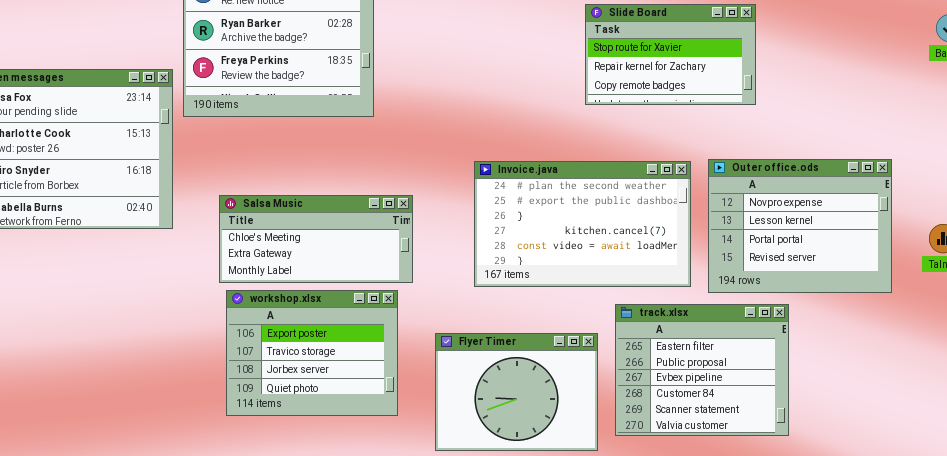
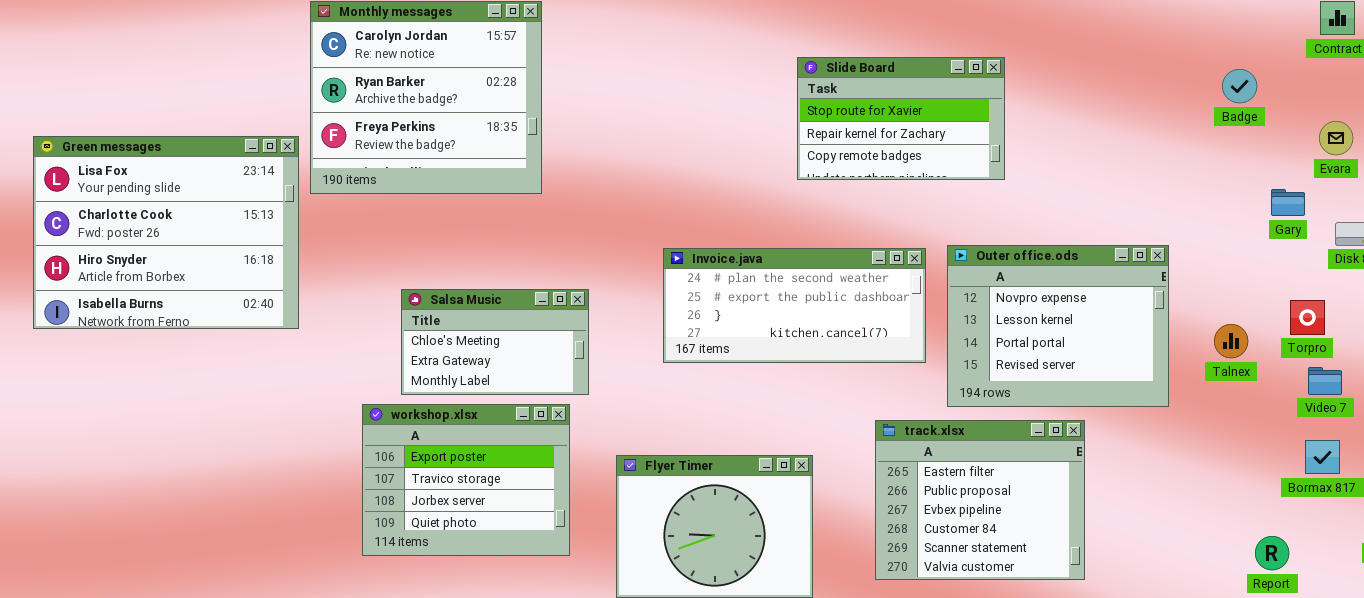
Invoice.java: [474,161,691,287] -> [663,248,926,363], resized
Salsa Music: [219,195,413,283] -> [401,289,589,395], resized
track.xlsx: [615,304,789,436] -> [875,420,1085,580], moved

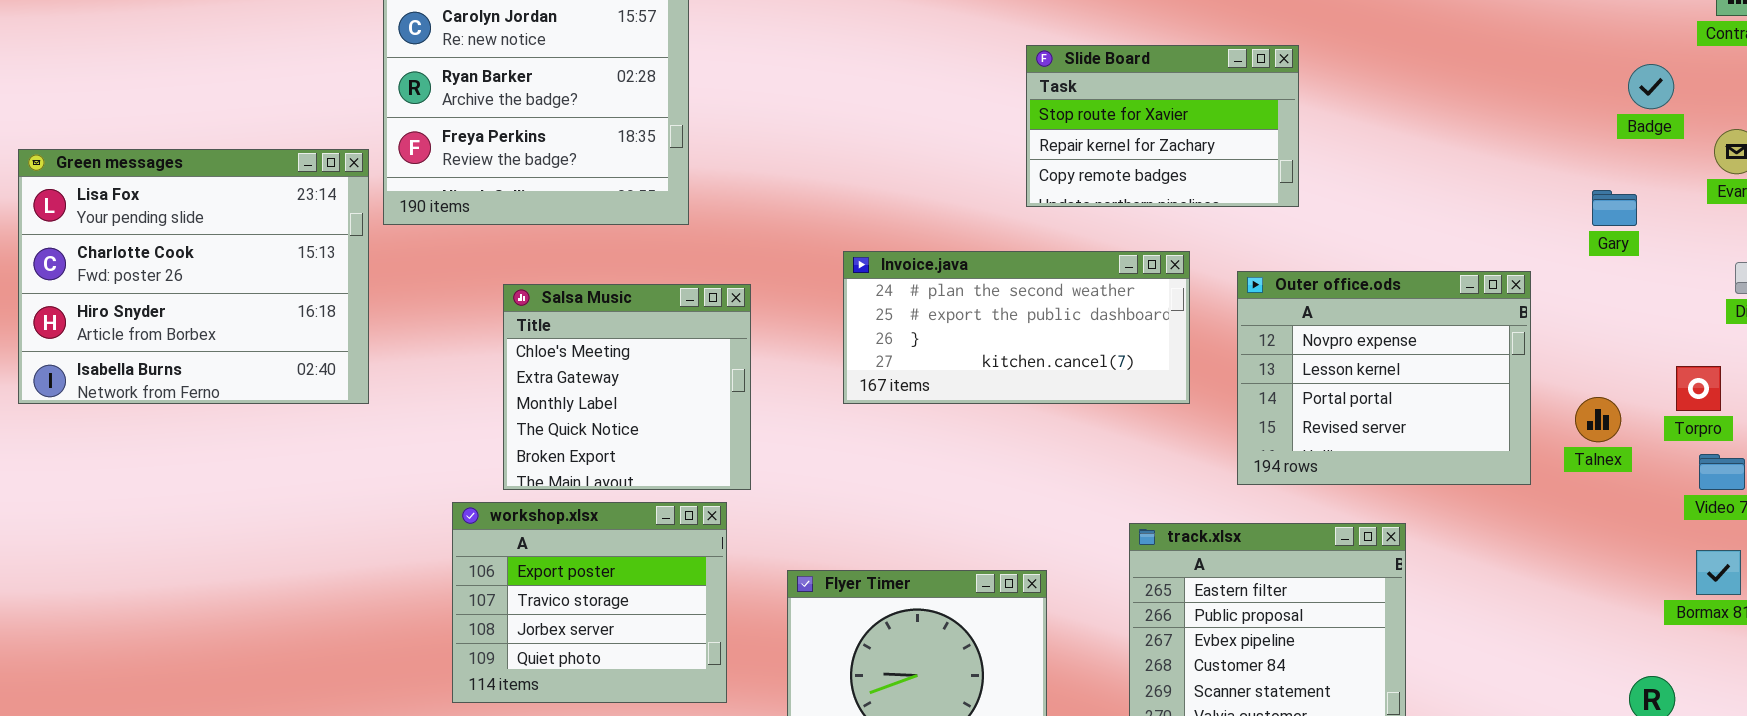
Badge: [1222,69,1257,103] -> [1628,64,1674,109], moved
Gary: [1271,189,1305,216] -> [1592,190,1637,226], moved
Outer office.ods: [947,245,1169,407] -> [1237,271,1531,485], moved
Invoice.java: [663,248,926,363] -> [843,251,1190,404], moved
Salsa Music: [401,289,589,395] -> [503,284,751,490], resized

